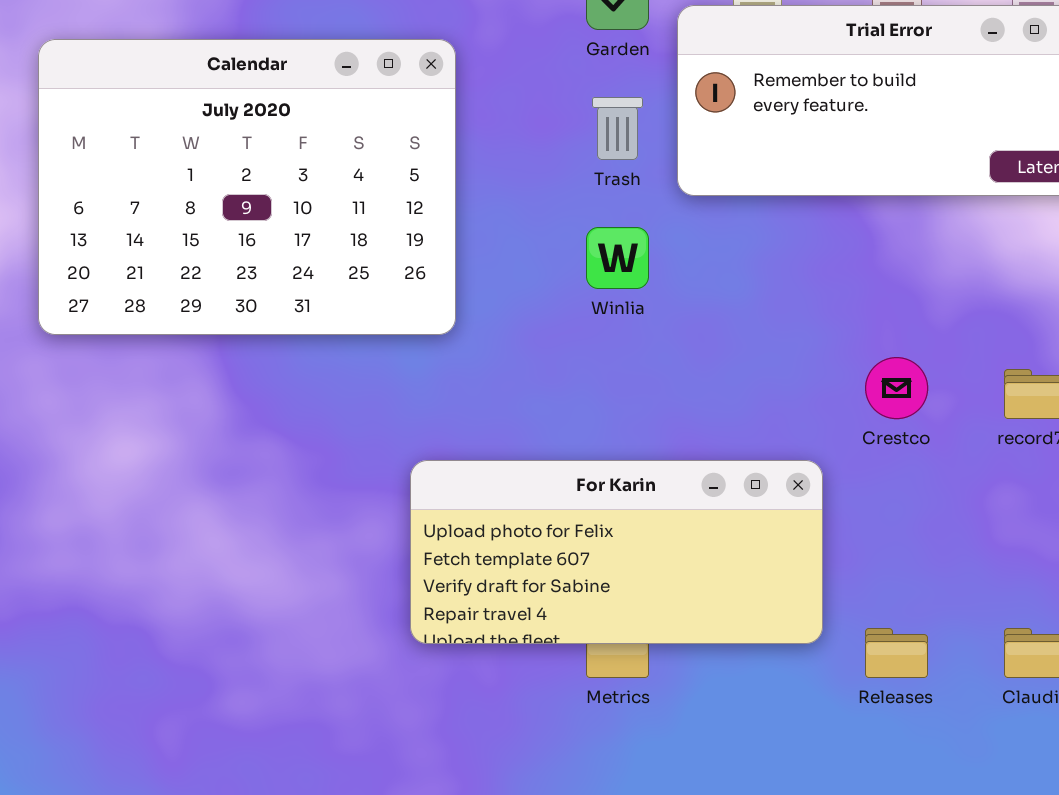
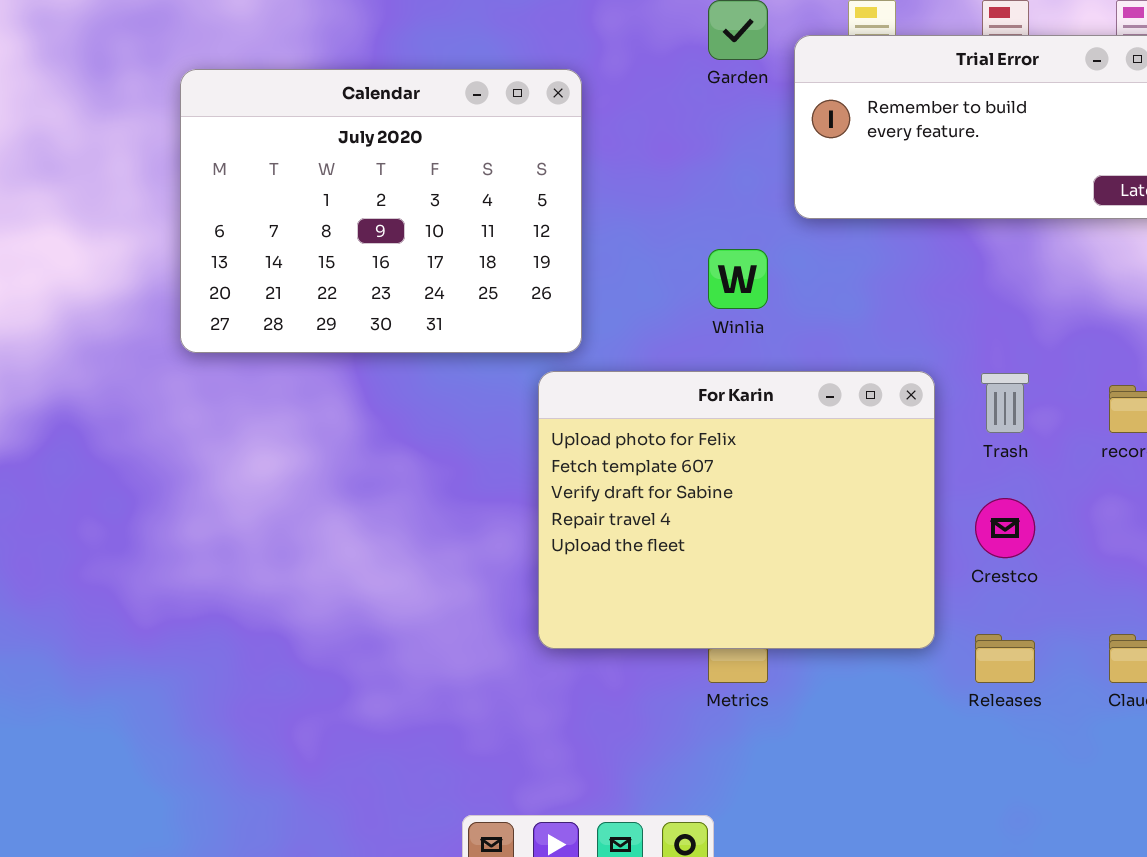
Trash: [592,97,643,160] -> [981,373,1029,433], moved
Crestco: [865,357,928,419] -> [975,498,1035,558], moved
For Karin: [410,460,823,644] -> [538,371,935,649], resized

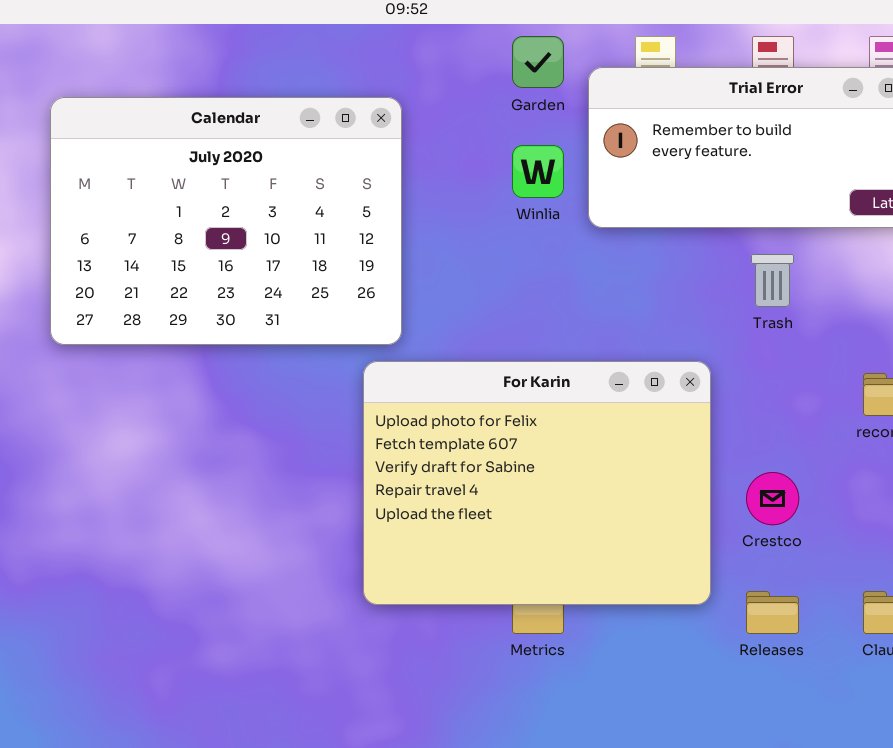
Winlia: [708,249,768,309] -> [512,145,564,198], moved
Trash: [981,373,1029,433] -> [751,254,794,307], moved

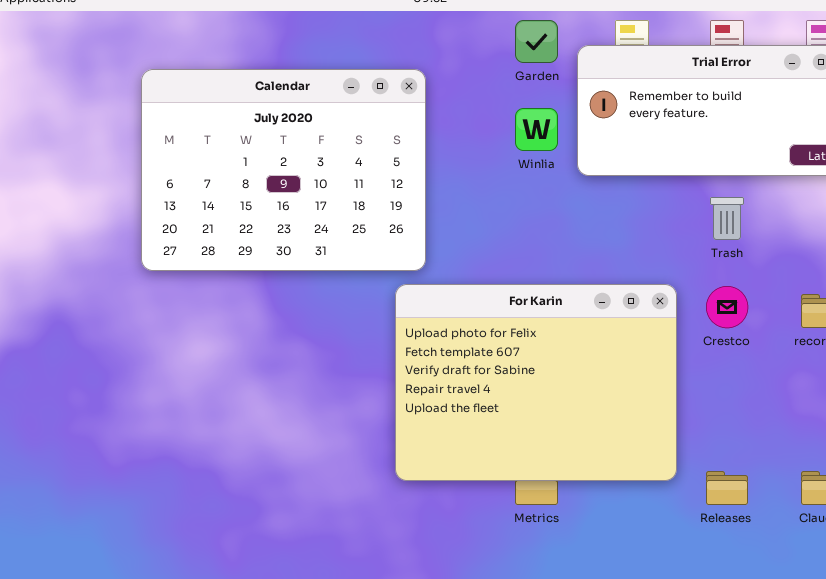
Crestco: [746,472,799,525] -> [706,286,748,328], moved

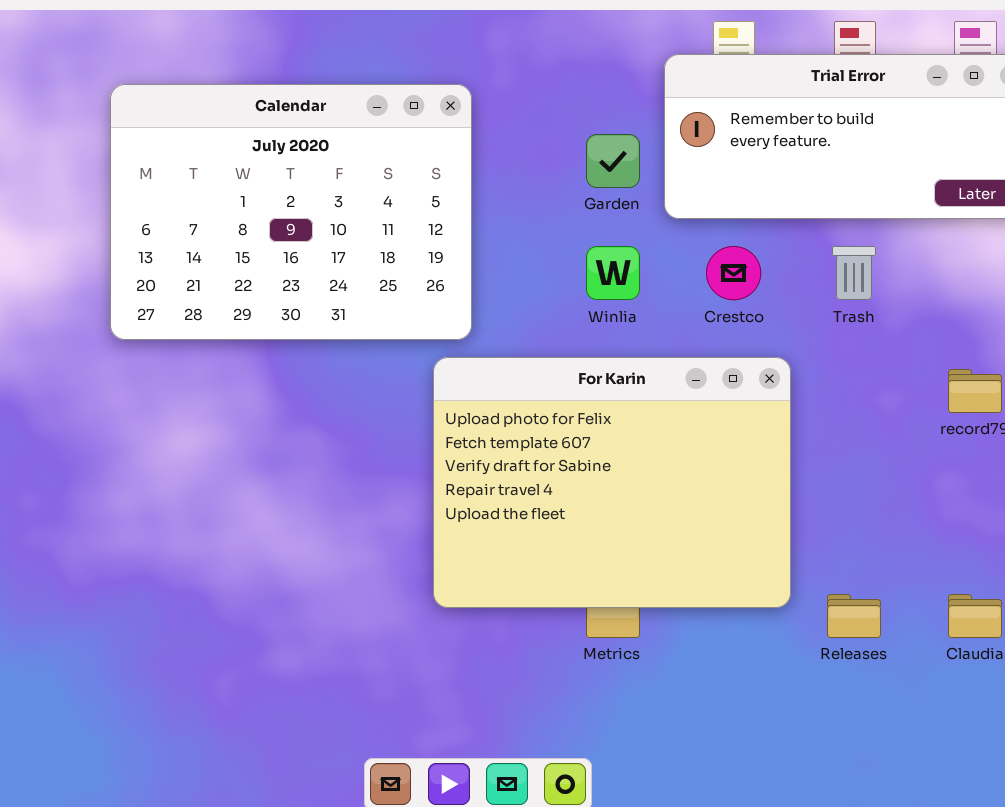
Garden: [515,20,558,63] -> [586,134,640,188], moved
Winlia: [515,108,558,151] -> [586,246,640,300], moved
Crestco: [706,286,748,328] -> [706,246,761,300], moved

